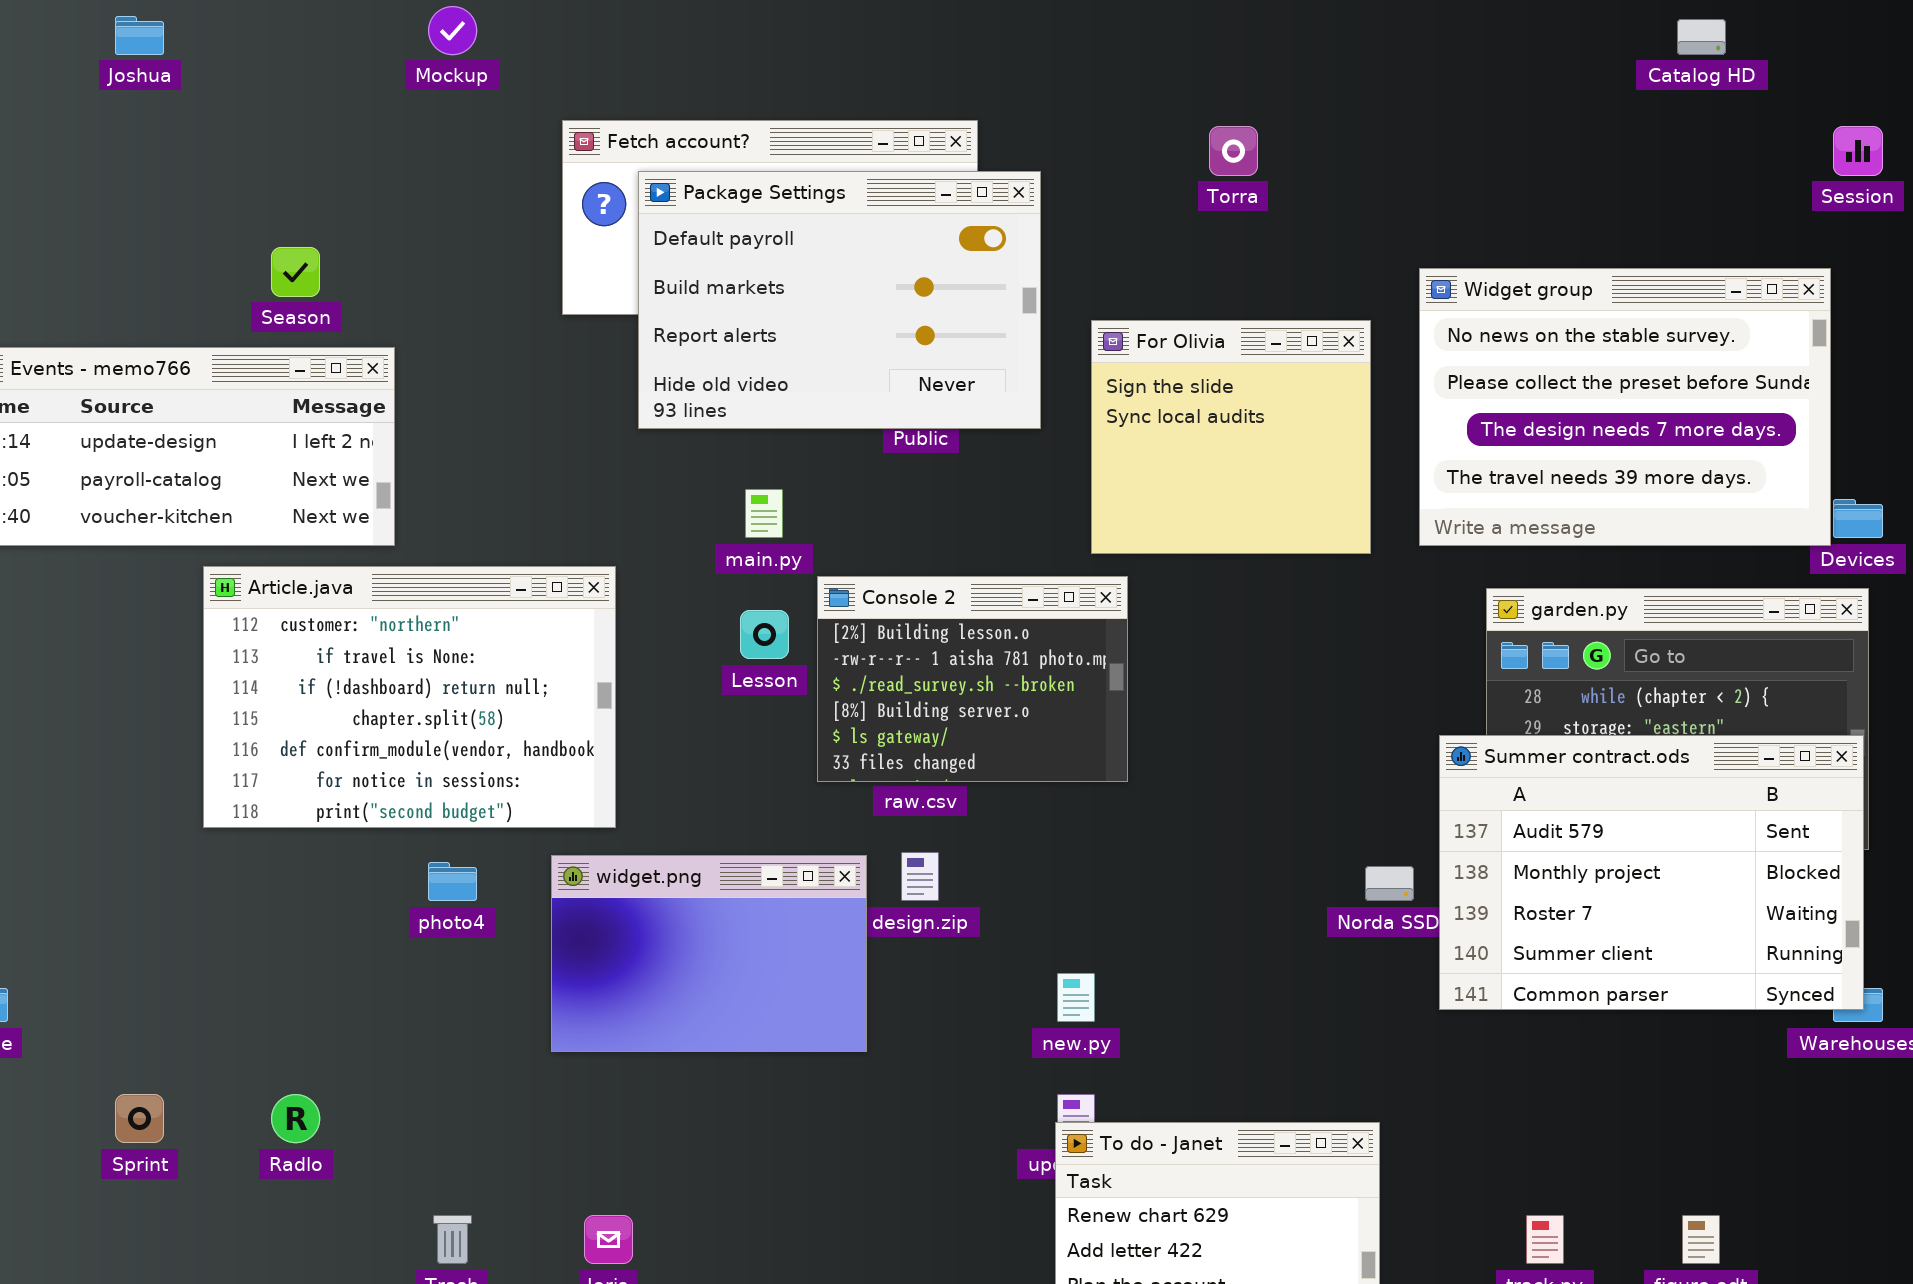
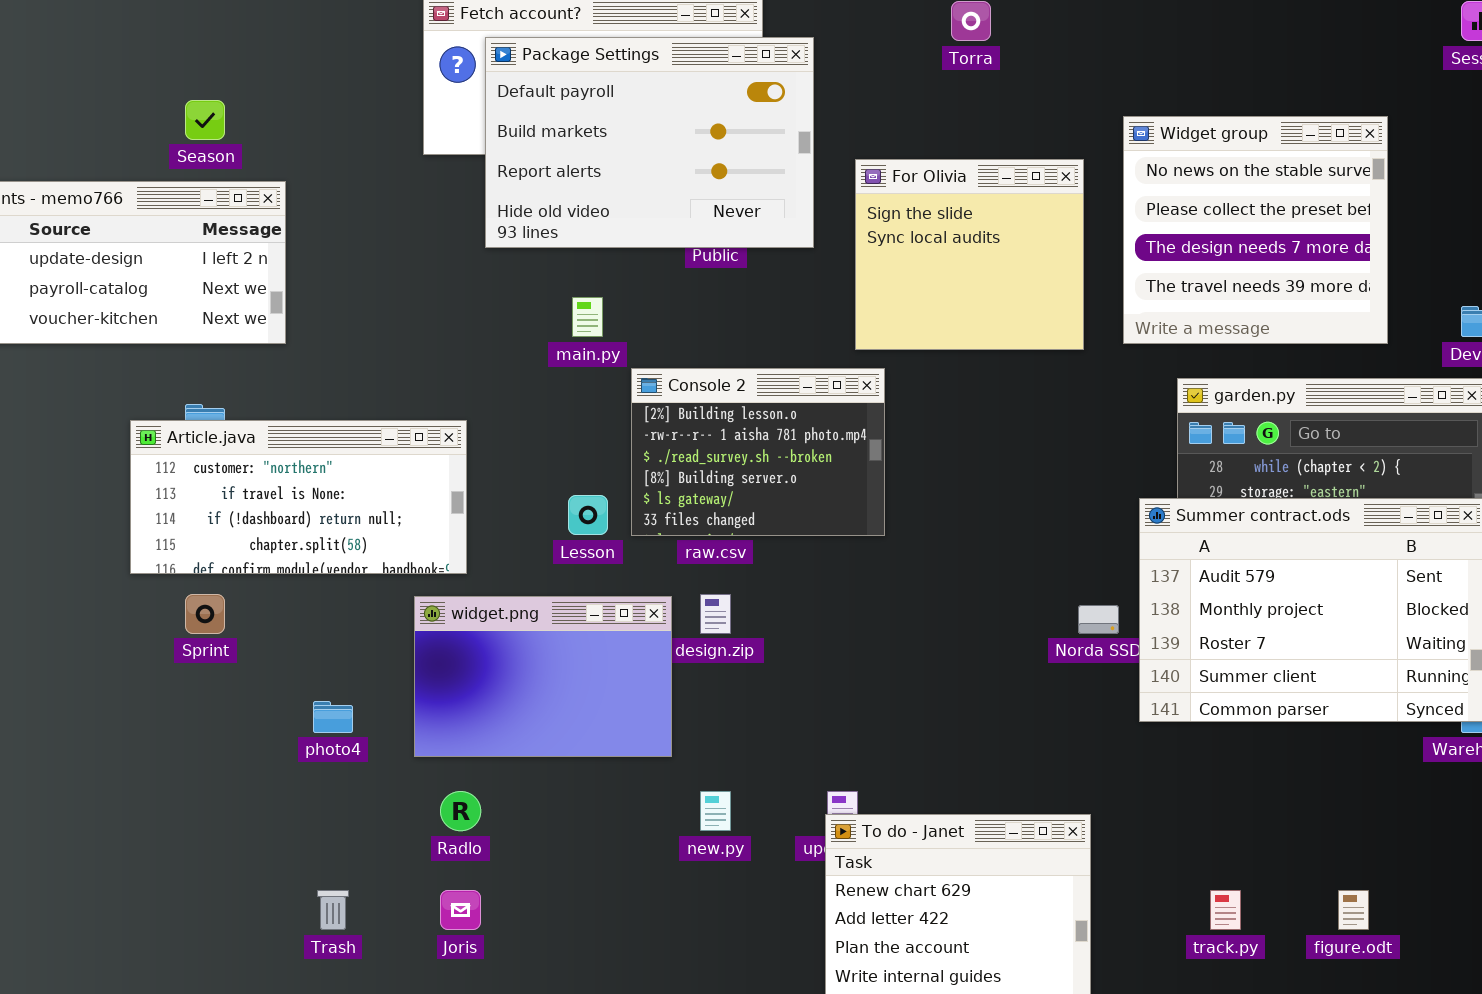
Widget group: [1419,268,1831,546] -> [1123,116,1388,344], resized
Article.java: [203,566,616,828] -> [130,420,467,574], resized
Lesson: [740,610,789,659] -> [568,495,608,535], moved
photo4: [428,862,477,901] -> [313,701,353,733], moved
new.py: [1057,973,1095,1022] -> [700,791,731,831], moved
Sprint: [115,1094,164,1143] -> [185,594,225,634], moved
Radlo: [271,1094,320,1143] -> [440,791,481,831], moved

